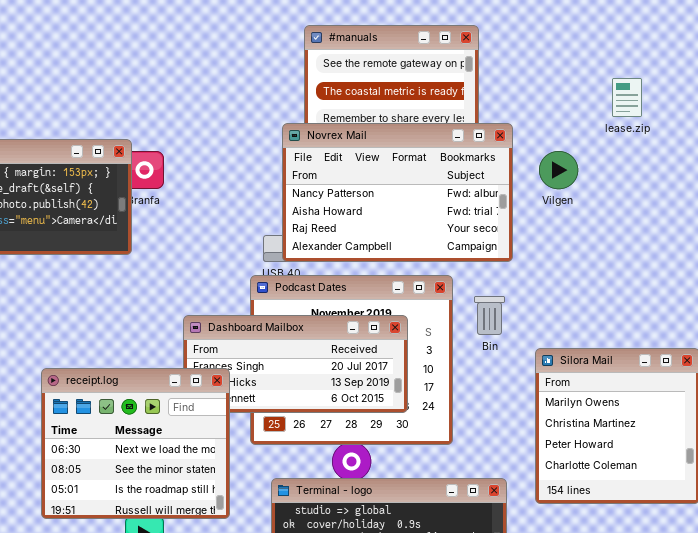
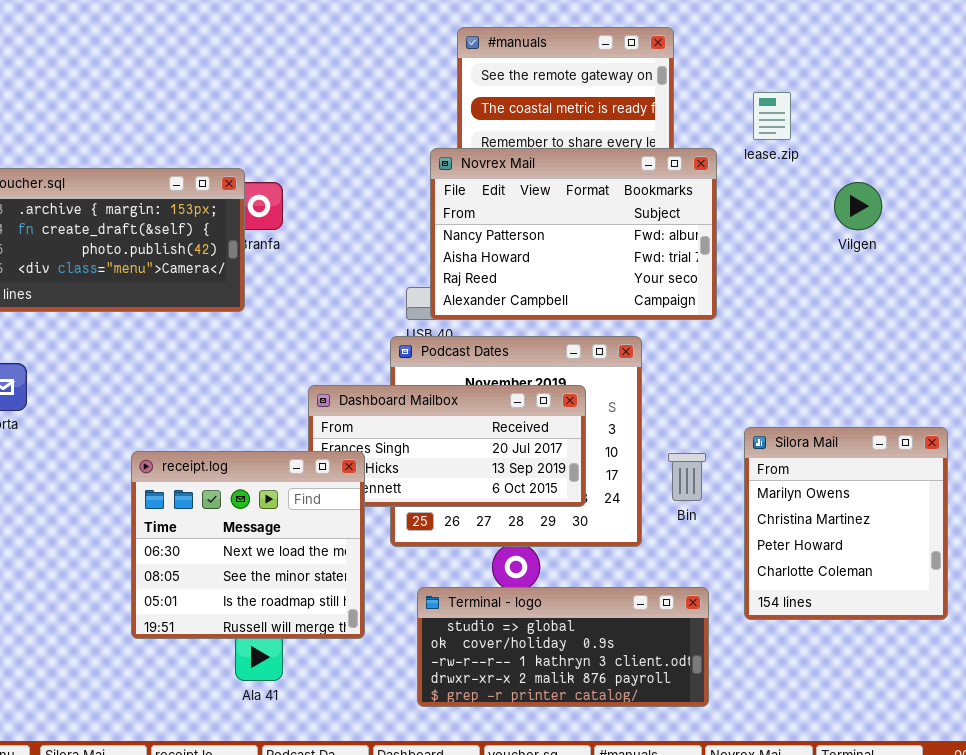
lease.zip: [612,78,642,117] -> [753,92,791,140], moved
Vilgen: [539,151,578,189] -> [834,182,882,230], moved
Bin: [474,296,505,335] -> [668,453,706,501], moved

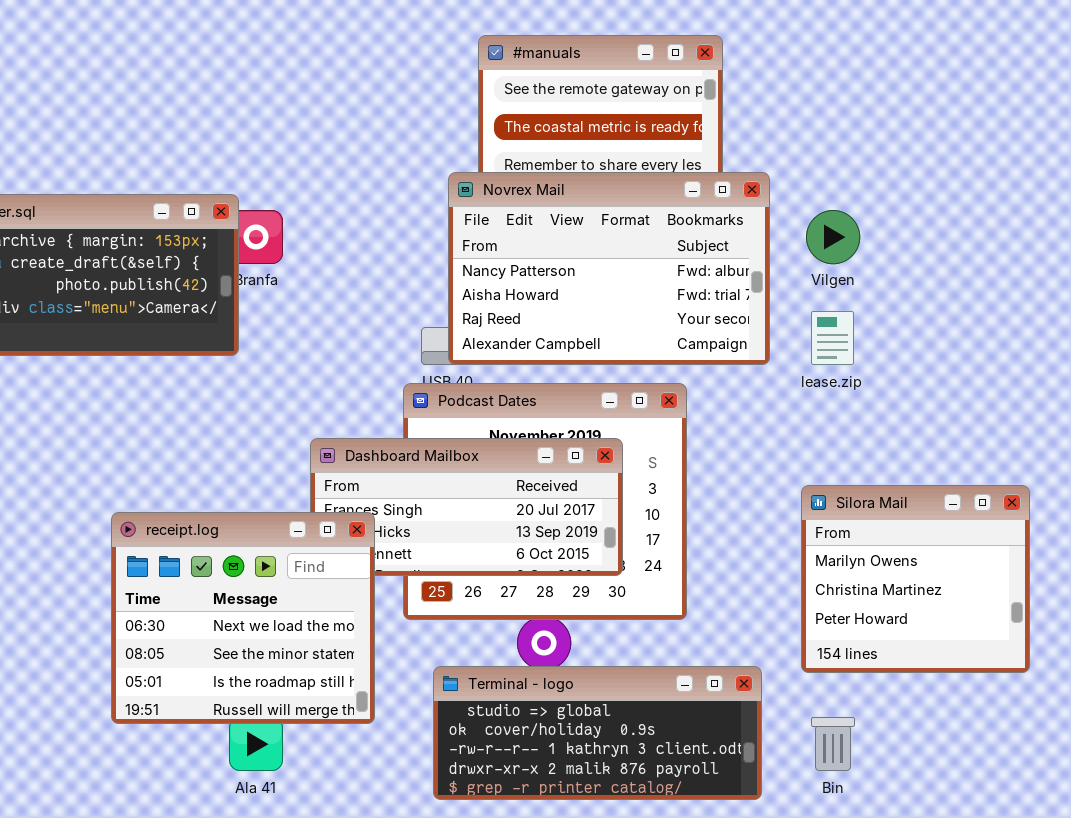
lease.zip: [753,92,791,140] -> [811,311,854,365], moved
Vilgen: [834,182,882,230] -> [806,210,860,264], moved
Silora Mail: [744,427,948,620] -> [801,485,1030,673], resized
Bin: [668,453,706,501] -> [811,717,855,771], moved

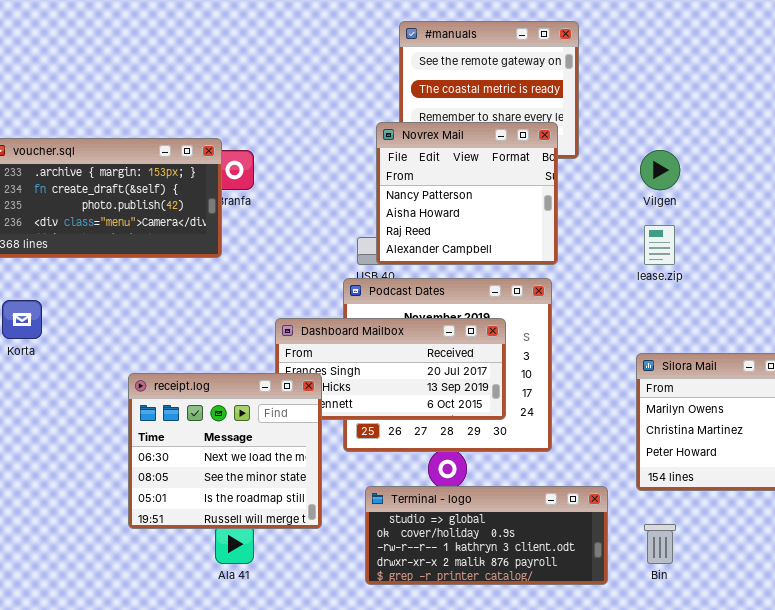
Novrex Mail: [448,172,770,365] -> [376,122,558,265], resized

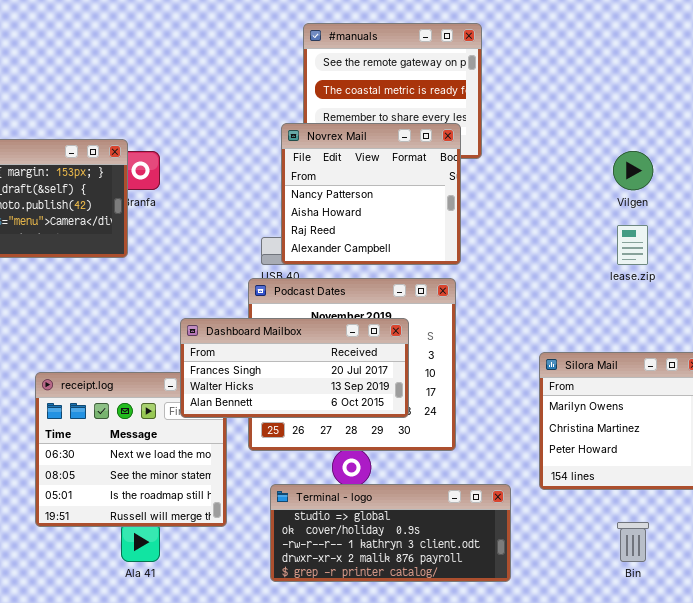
Vilgen: [640,150,680,190] -> [613,151,653,190], moved
lease.zip: [644,225,675,265] -> [617,225,648,265], moved
Dashboard Mailbox: [275,318,506,420] -> [180,318,409,418], raised
Bin: [644,524,676,564] -> [617,522,649,562], moved

